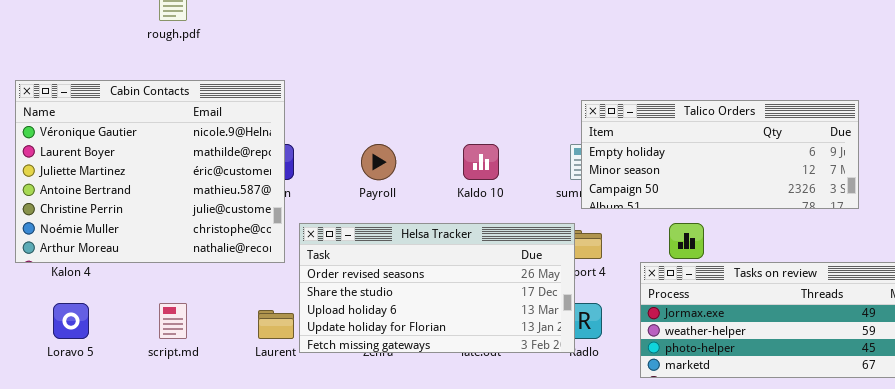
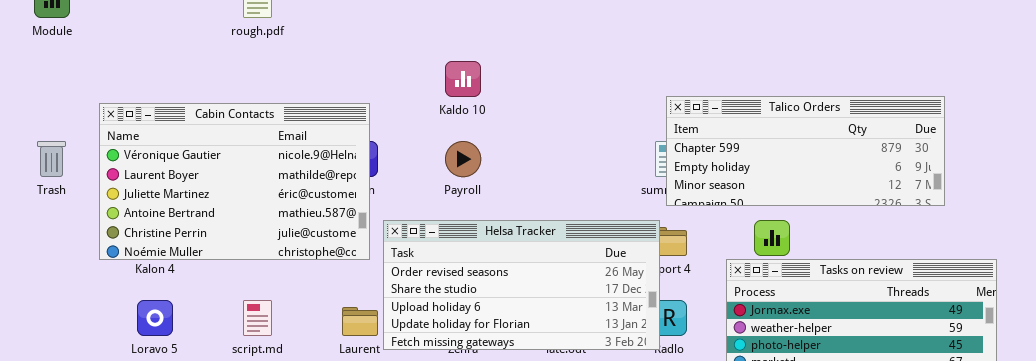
Cabin Contacts: [15,80,285,263] -> [99,103,370,260], resized
Talico Orders: [581,100,859,209] -> [666,96,945,206], scrolled up 1 row
Kaldo 10: [463,144,499,180] -> [445,61,481,97], moved

